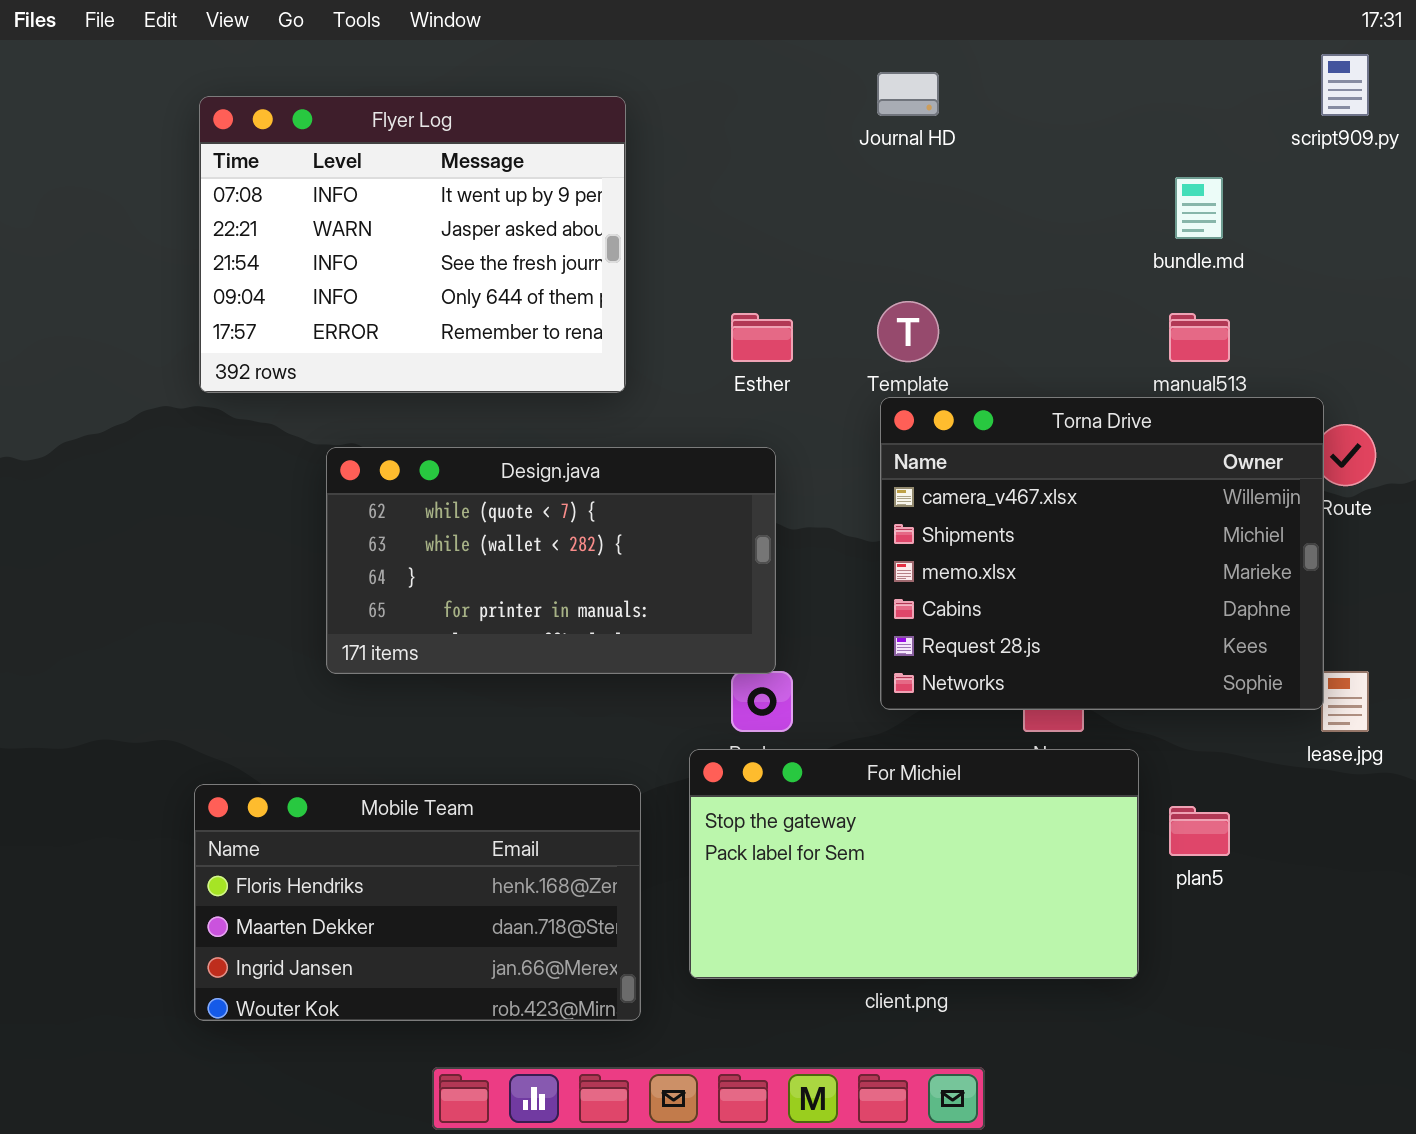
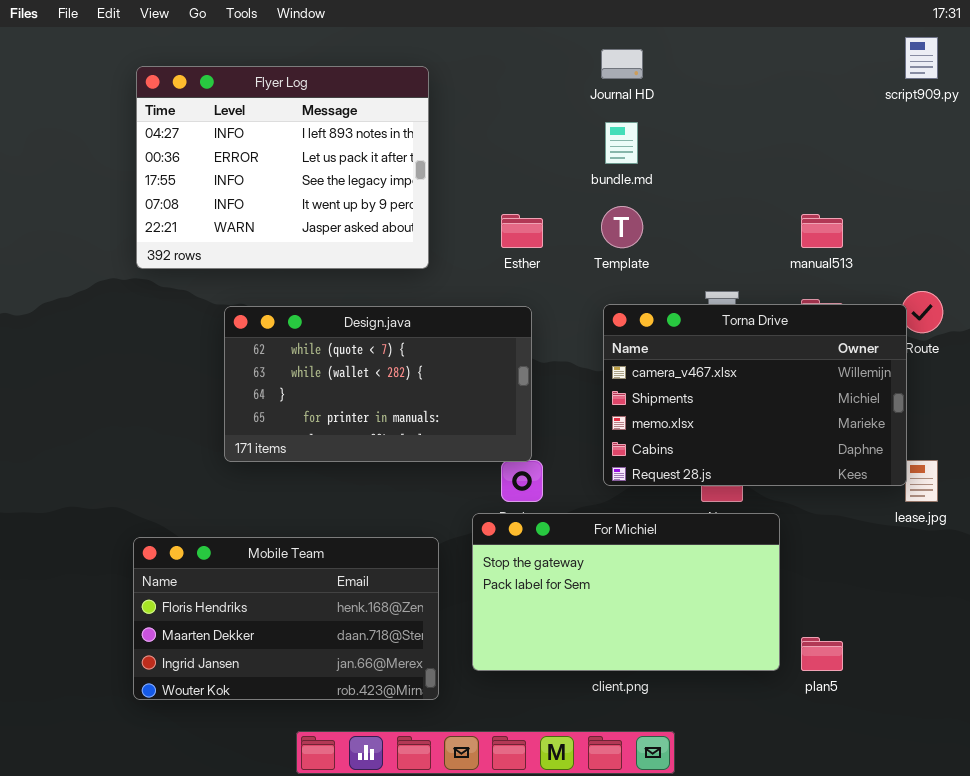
Flyer Log: [199,96,626,393] -> [136,66,429,269], scrolled up 3 rows
bundle.md: [1175,177,1223,239] -> [605,122,638,164], moved
Torna Drive: [880,397,1324,710] -> [603,304,907,486], resized
plan5: [1169,806,1230,856] -> [801,637,843,671], moved

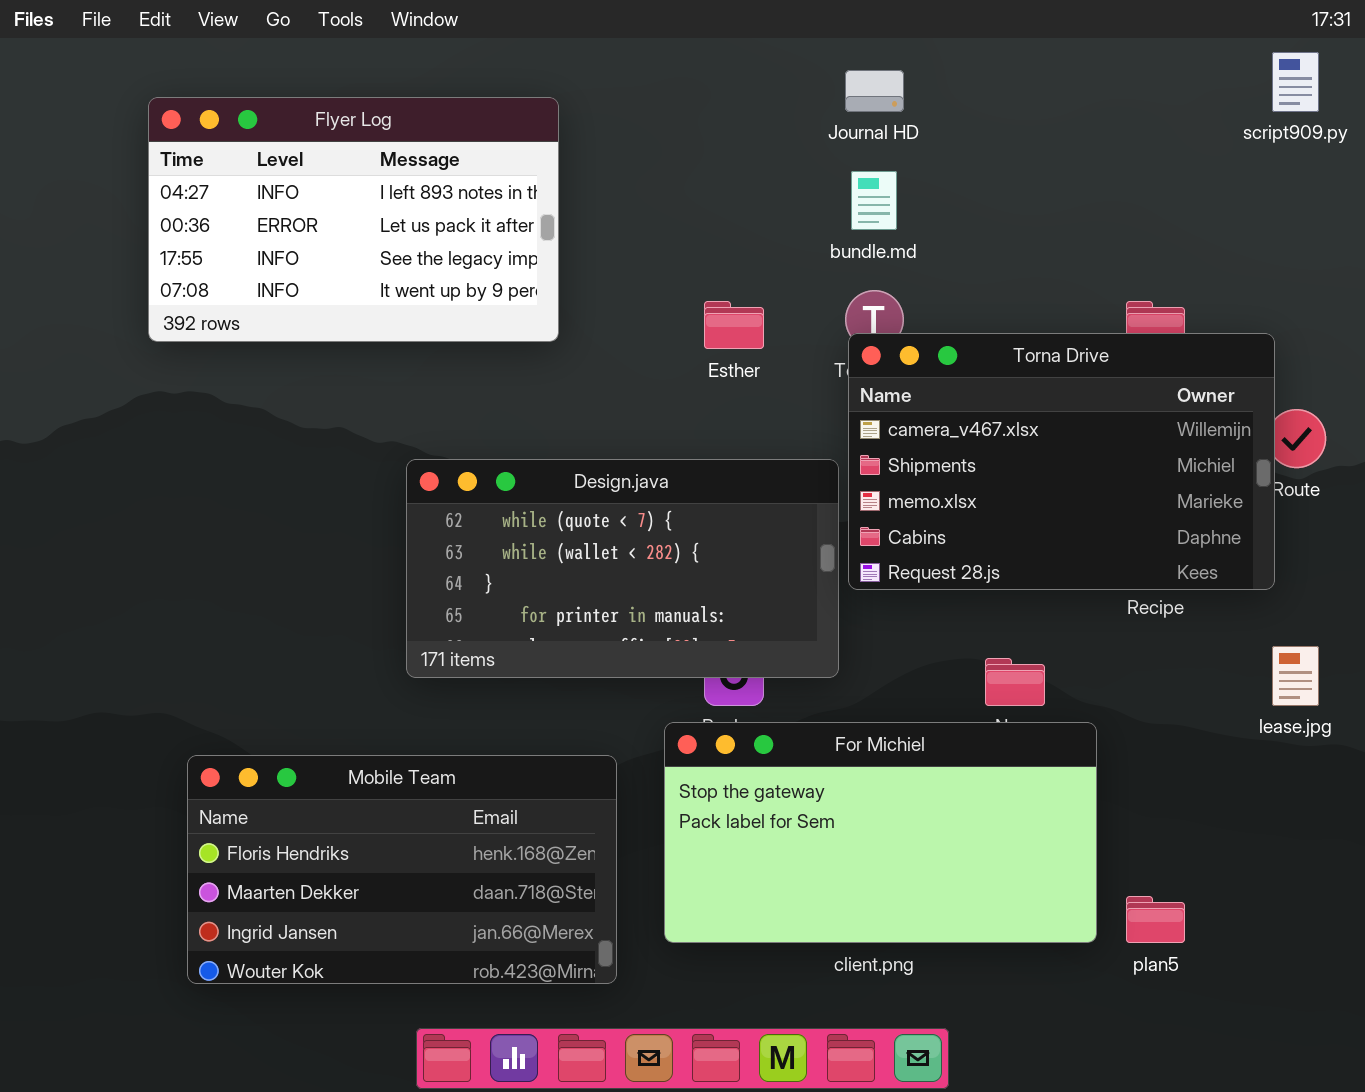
Flyer Log: [136,66,429,269] -> [148,97,559,342], moved, resized
Torna Drive: [603,304,907,486] -> [848,333,1275,590], moved
Design.java: [224,306,532,462] -> [406,459,839,678], moved

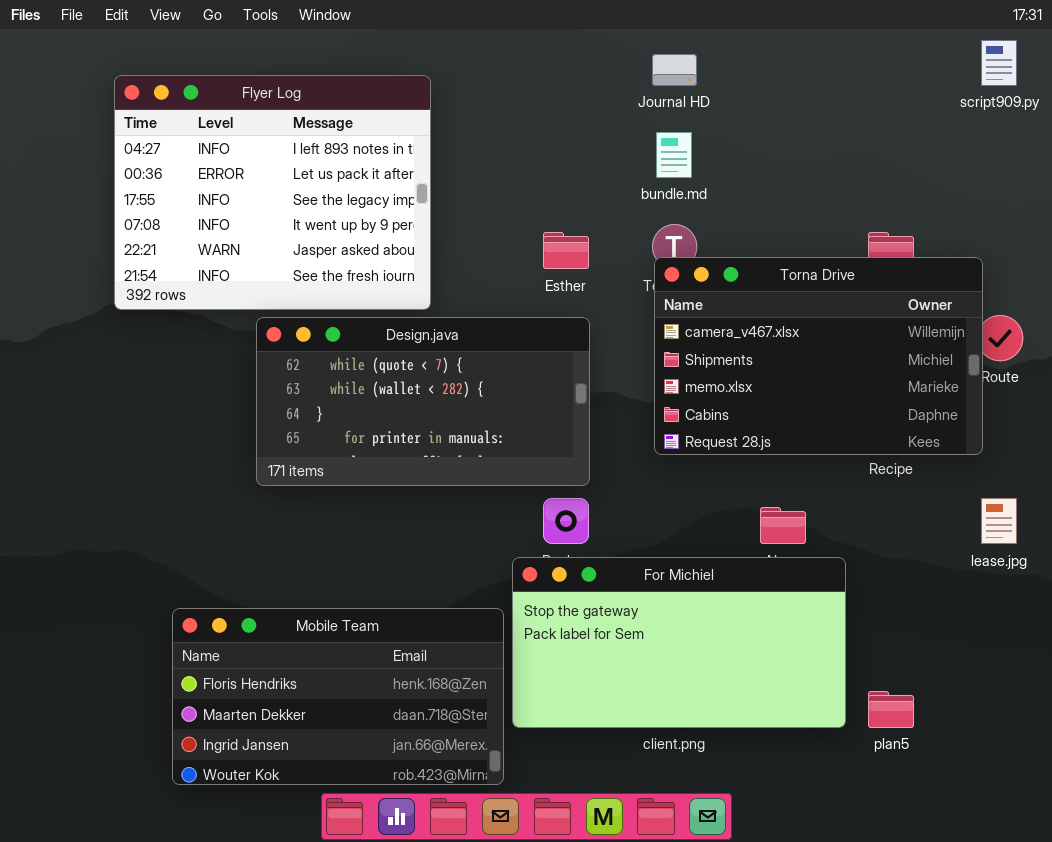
Flyer Log: [148,97,559,342] -> [114,75,431,310], resized
Design.java: [406,459,839,678] -> [256,317,590,486], moved
Mobile Team: [187,755,617,984] -> [172,608,504,785], moved

